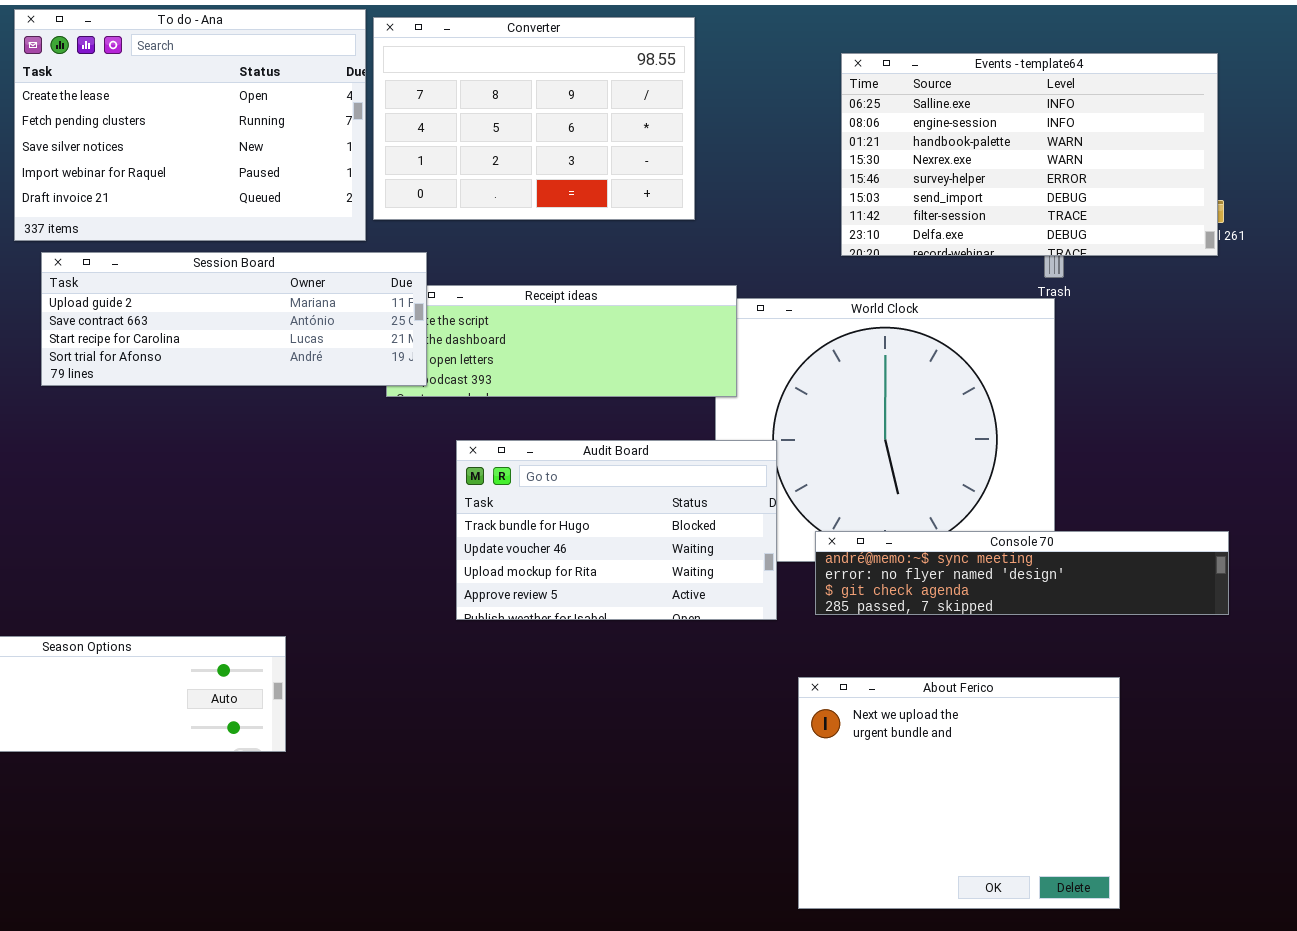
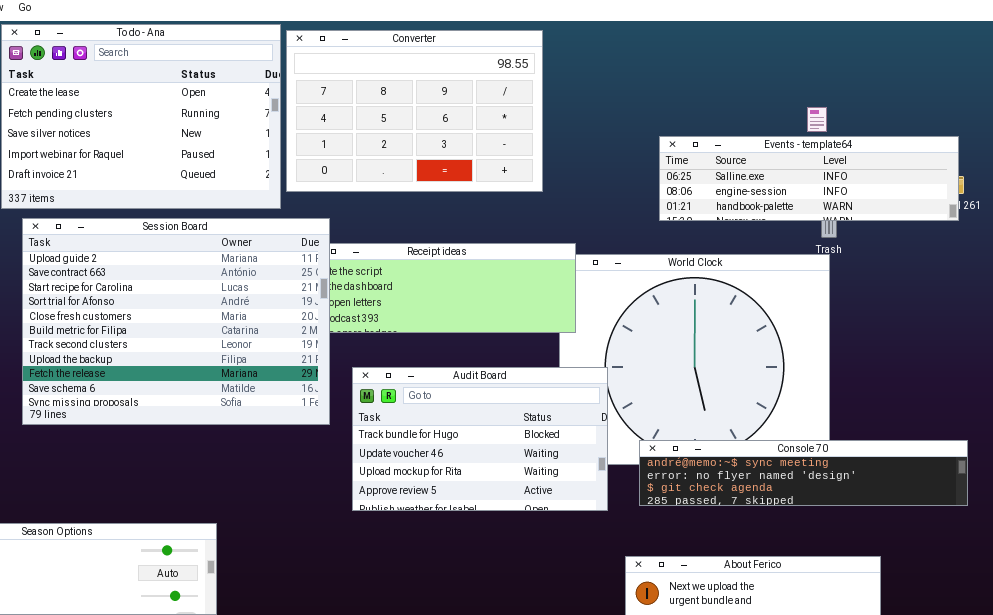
Events - template64: [841,53,1218,256] -> [659,136,959,221], resized
Session Board: [41,252,427,386] -> [22,218,330,425], resized

